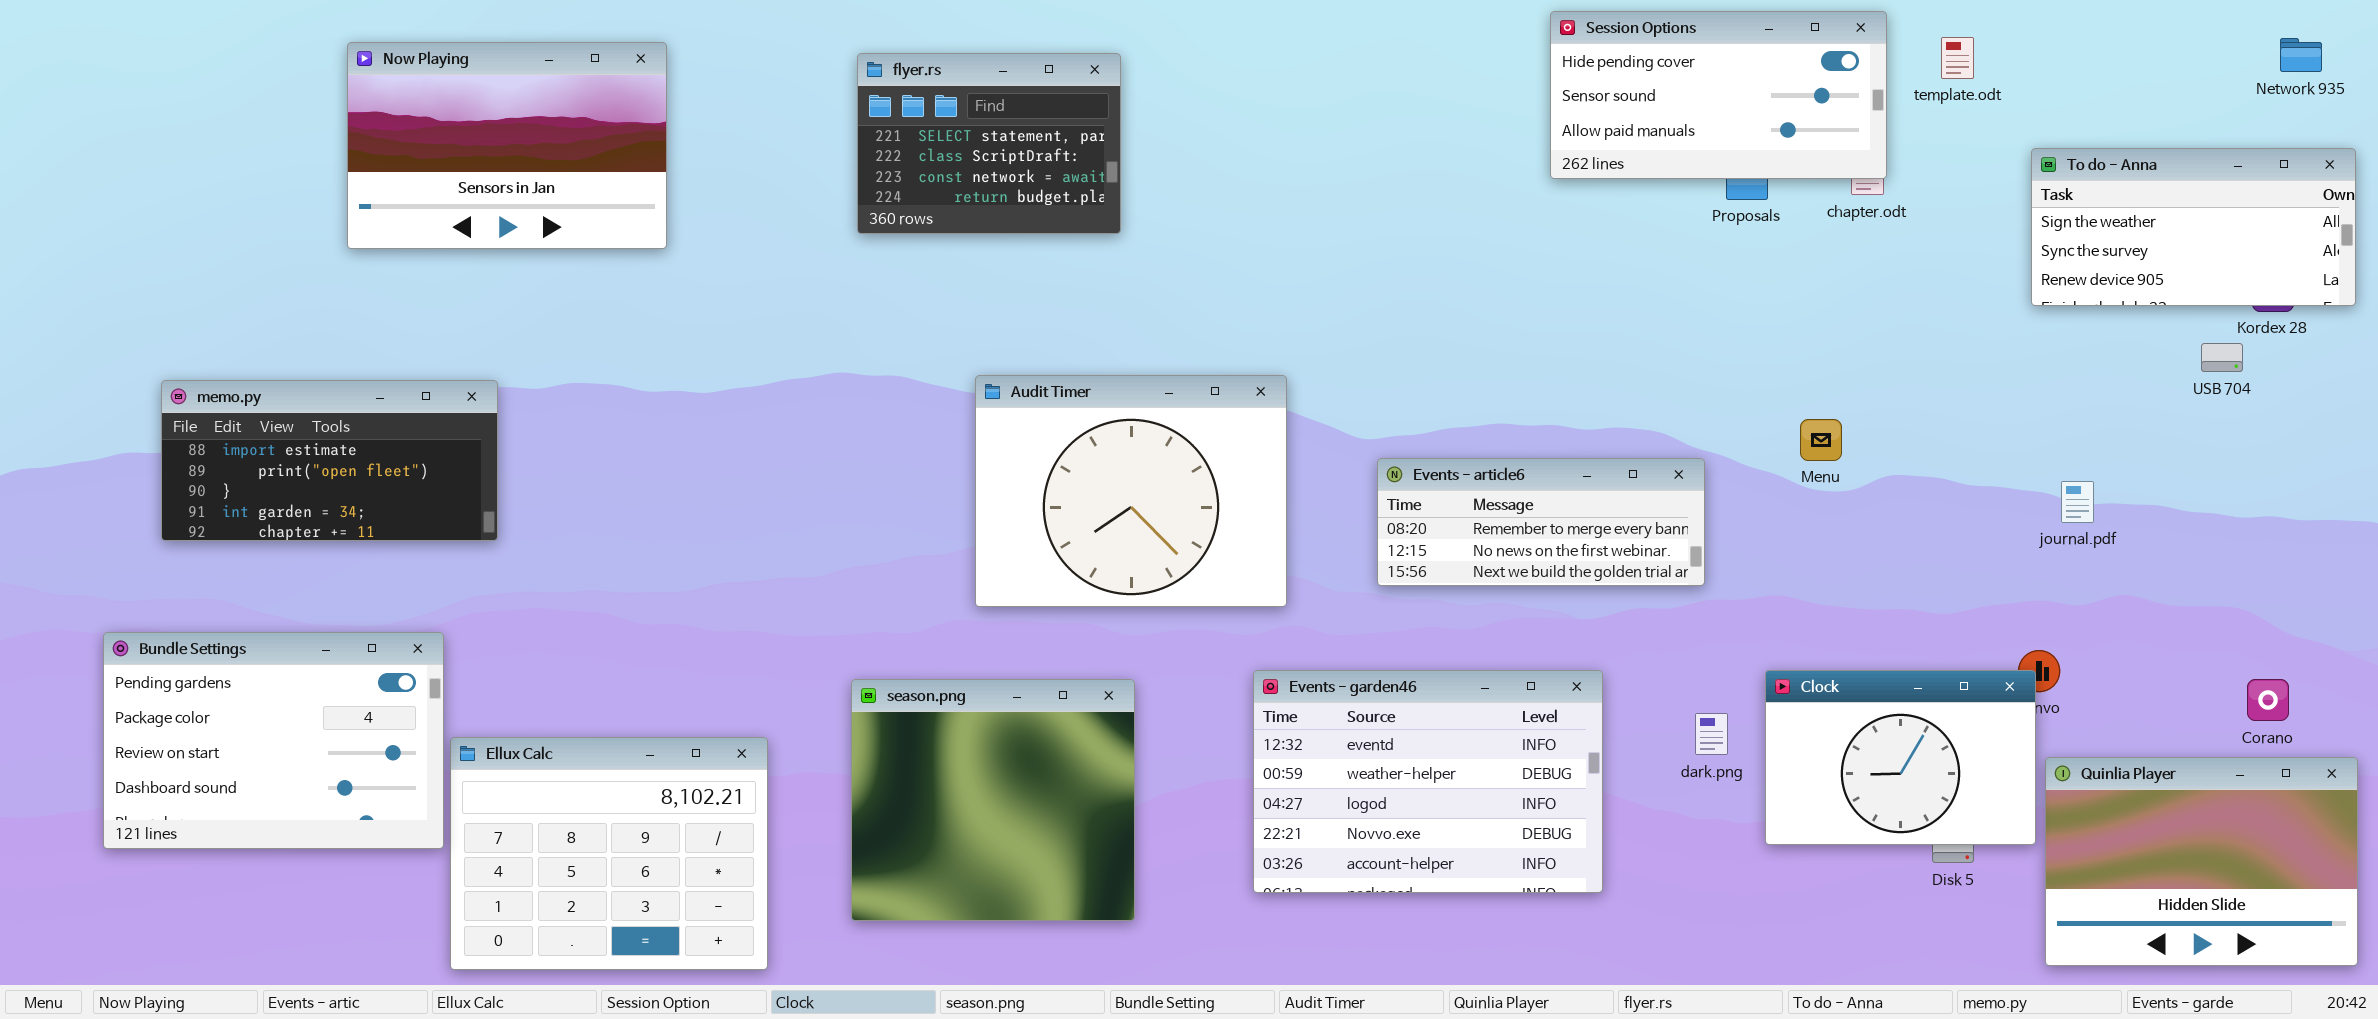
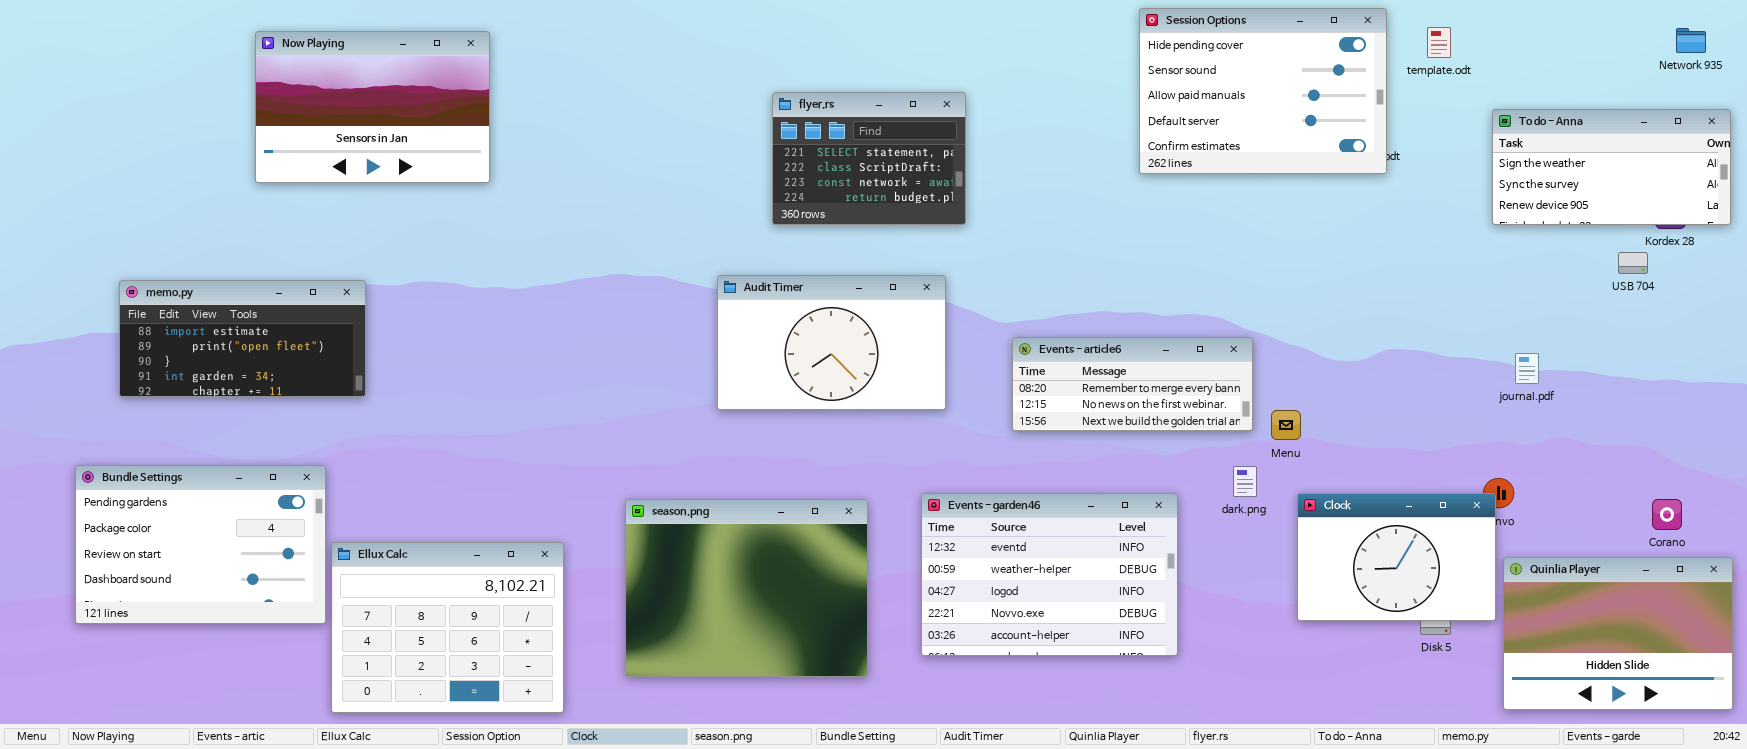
Session Options: [1550,11,1887,179] -> [1139,8,1387,174], resized
flyer.rs: [857,53,1121,234] -> [772,92,966,225], moved
Audit Timer: [975,375,1287,607] -> [717,275,946,410], resized
Menu: [1800,419,1842,461] -> [1271,410,1301,440], moved
season.png: [851,679,1135,921] -> [625,499,868,677], resized
dark.png: [1695,713,1728,755] -> [1233,466,1257,497], moved

